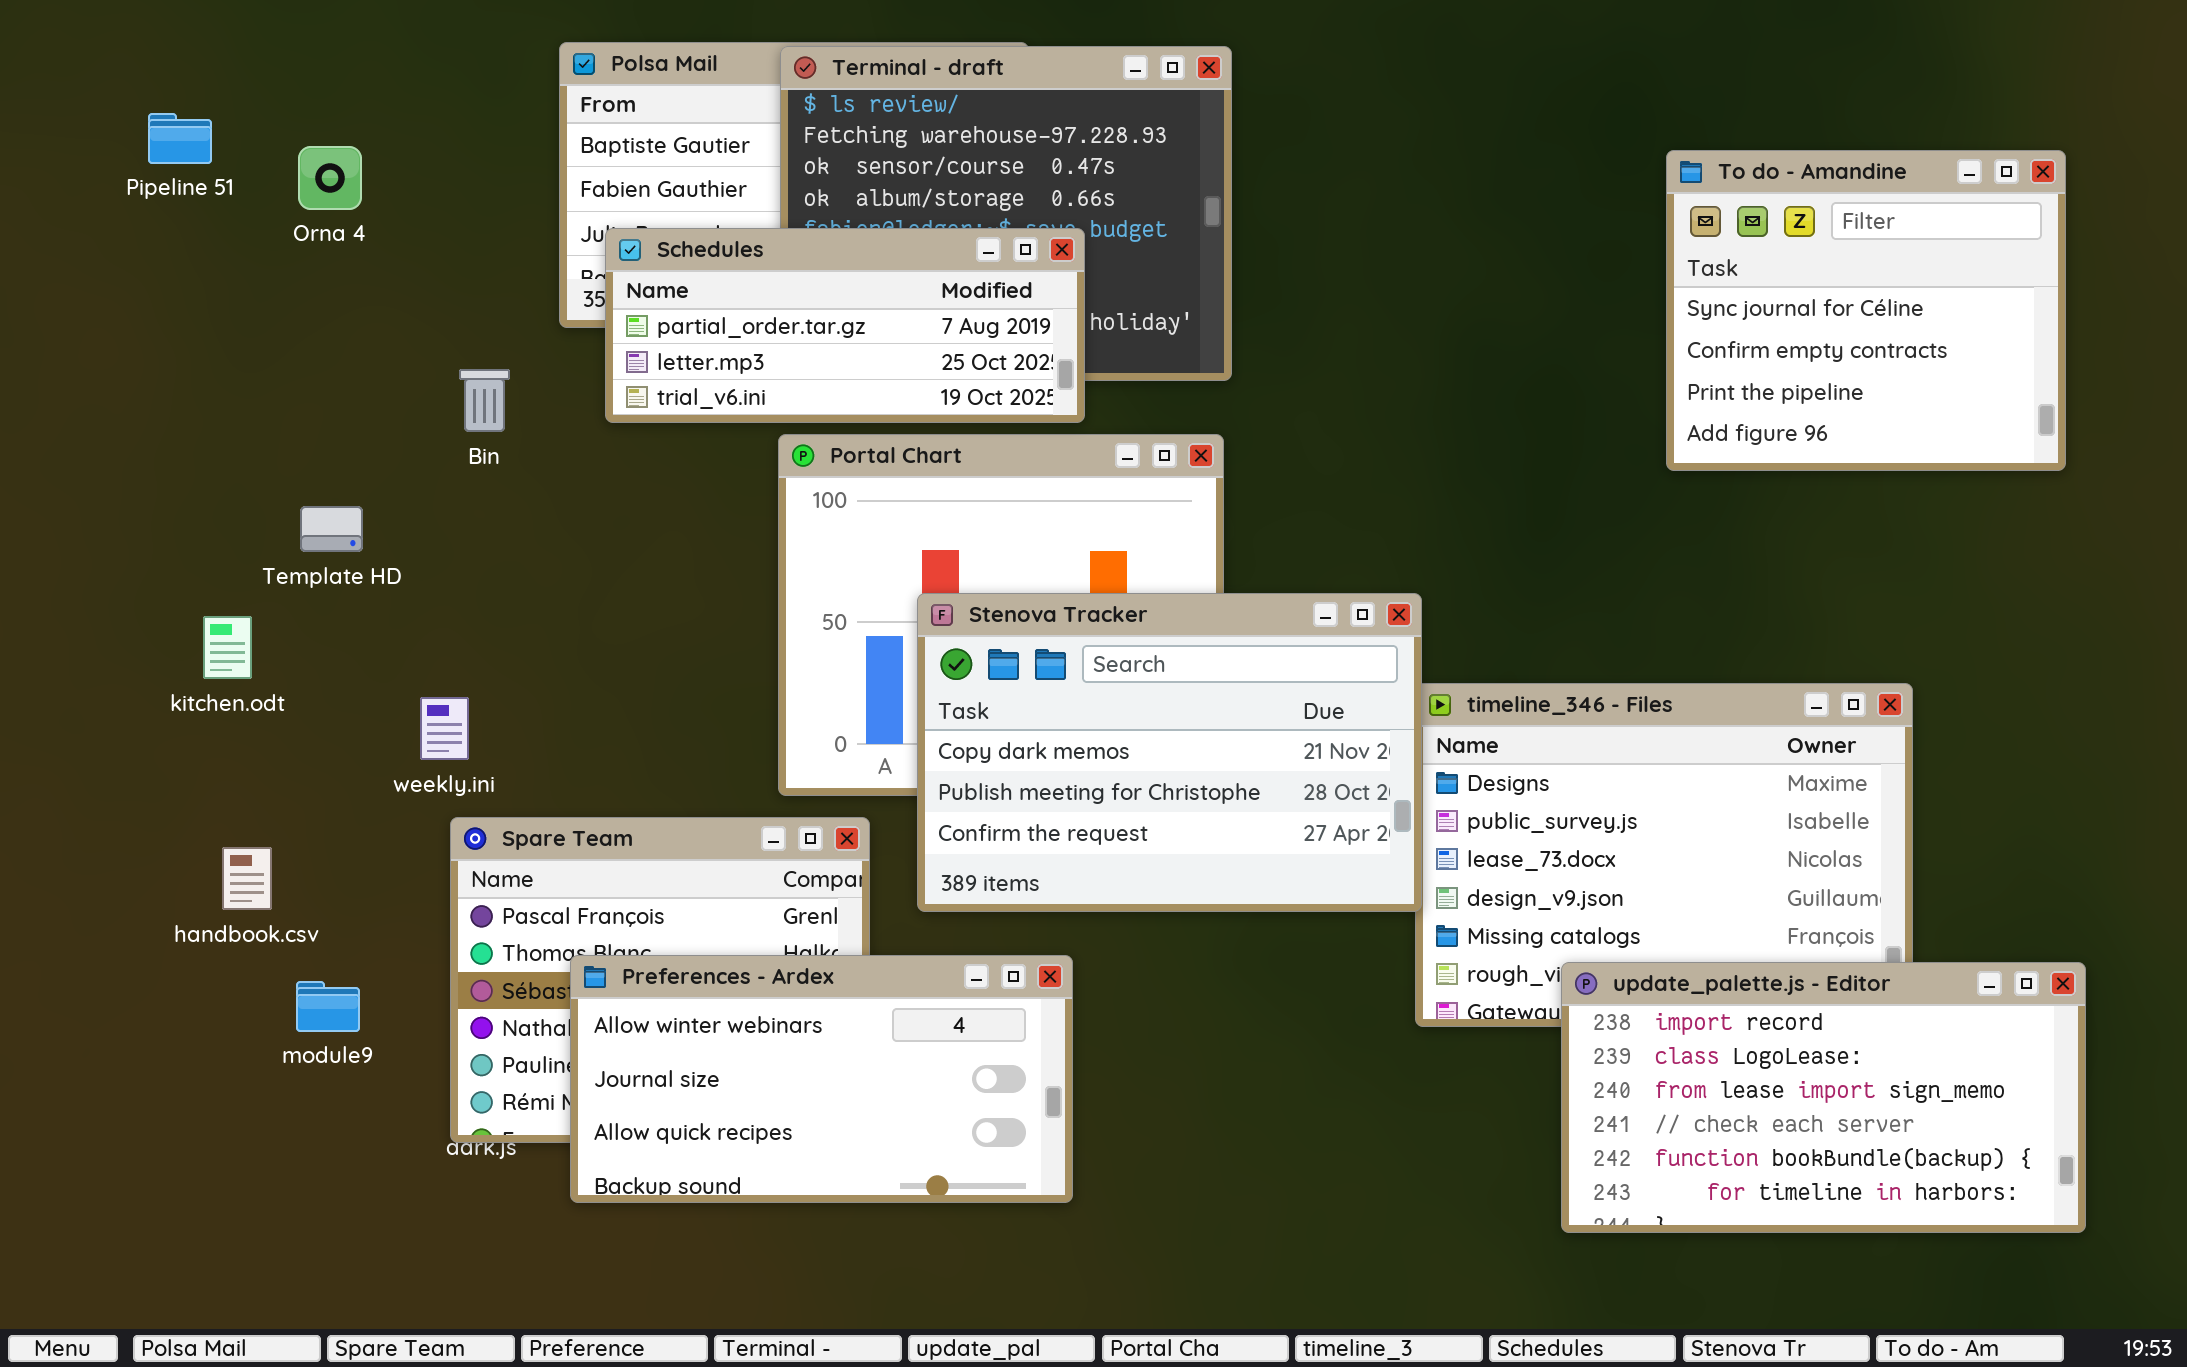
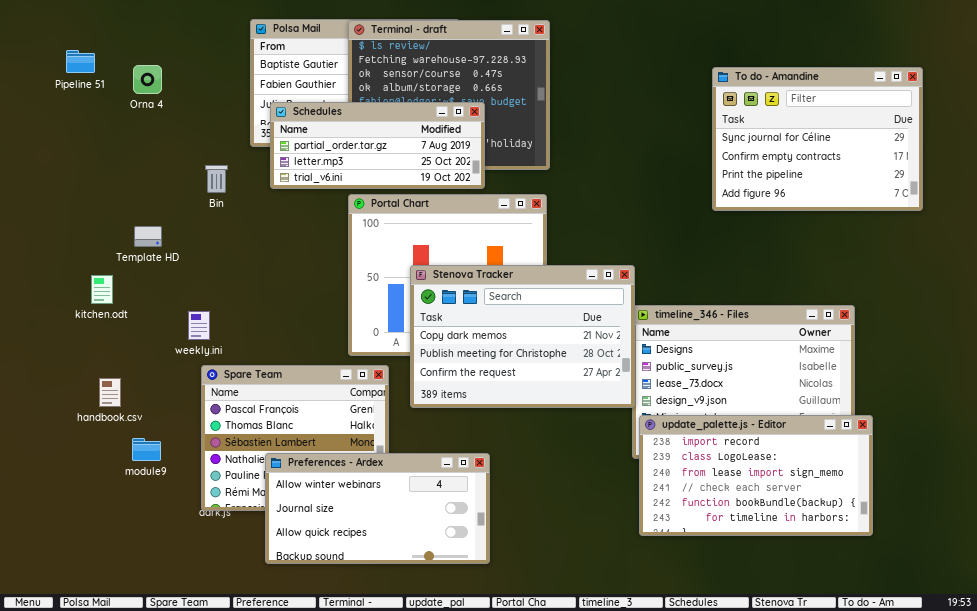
To do - Amandine: [1666,150,2066,471] -> [712,67,923,211], resized
Preferences - Ardex: [570,955,1073,1203] -> [265,453,490,564], moved
update_palette.js - Editor: [1561,962,2086,1233] -> [639,415,873,536], moved

